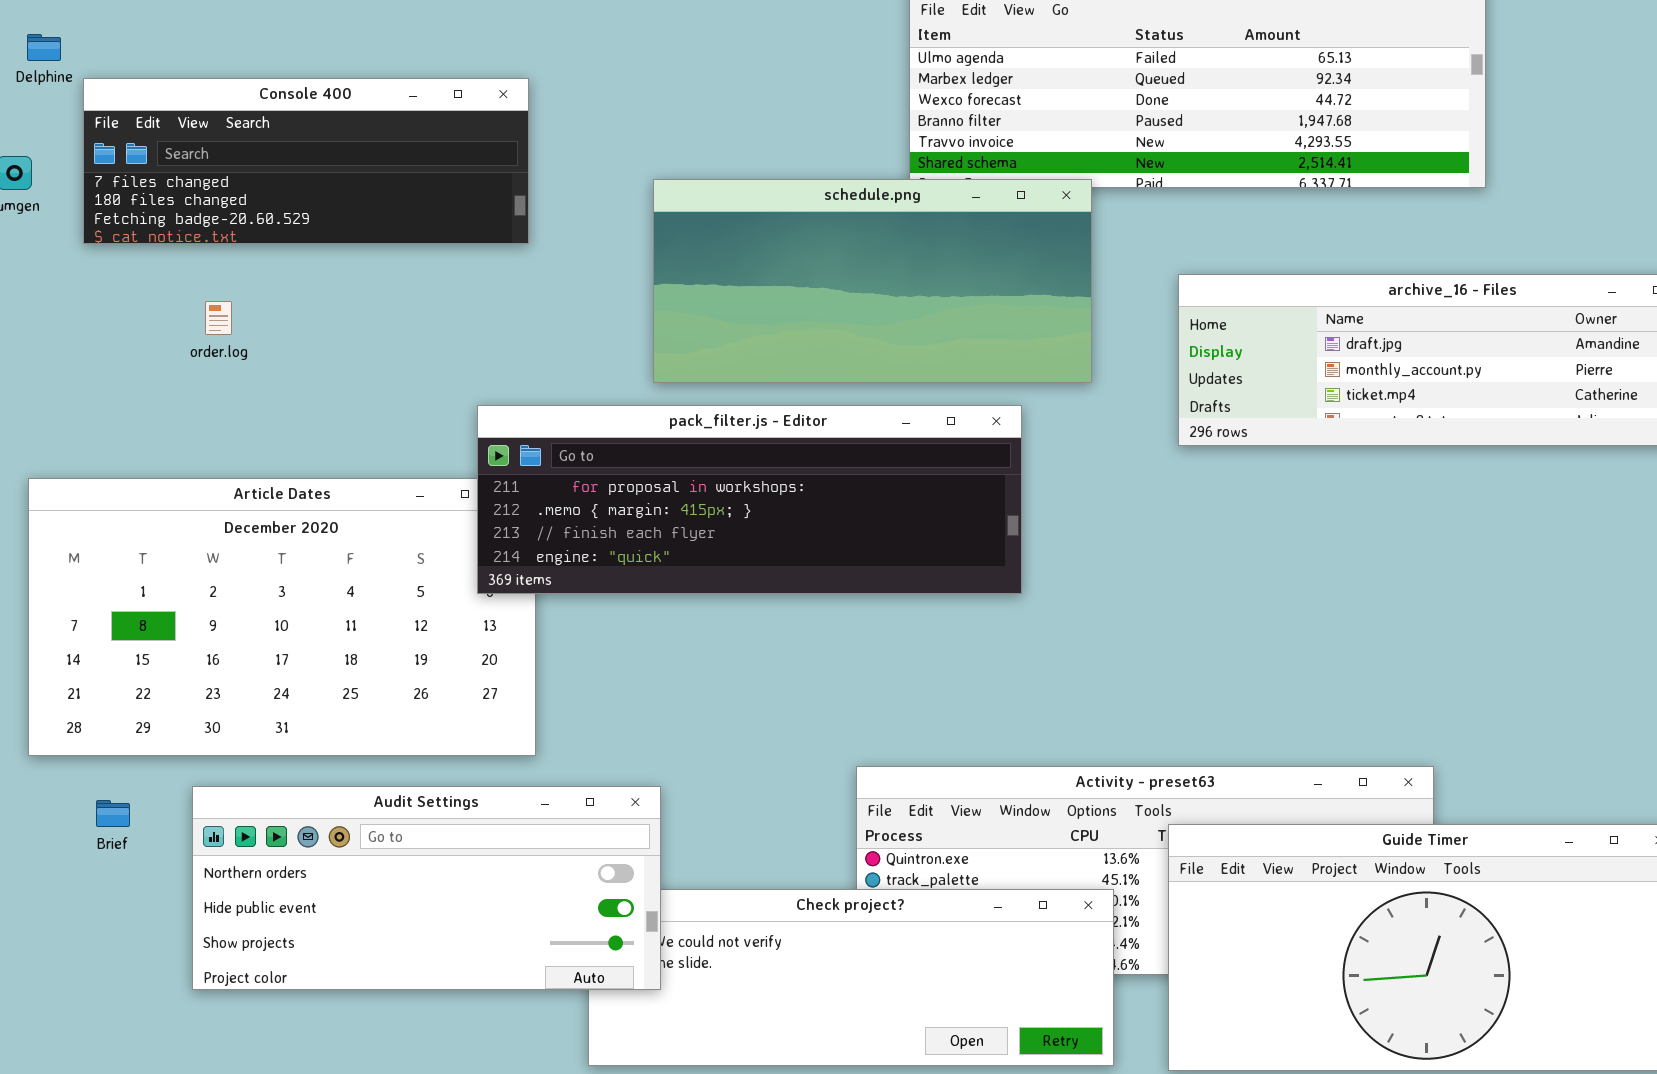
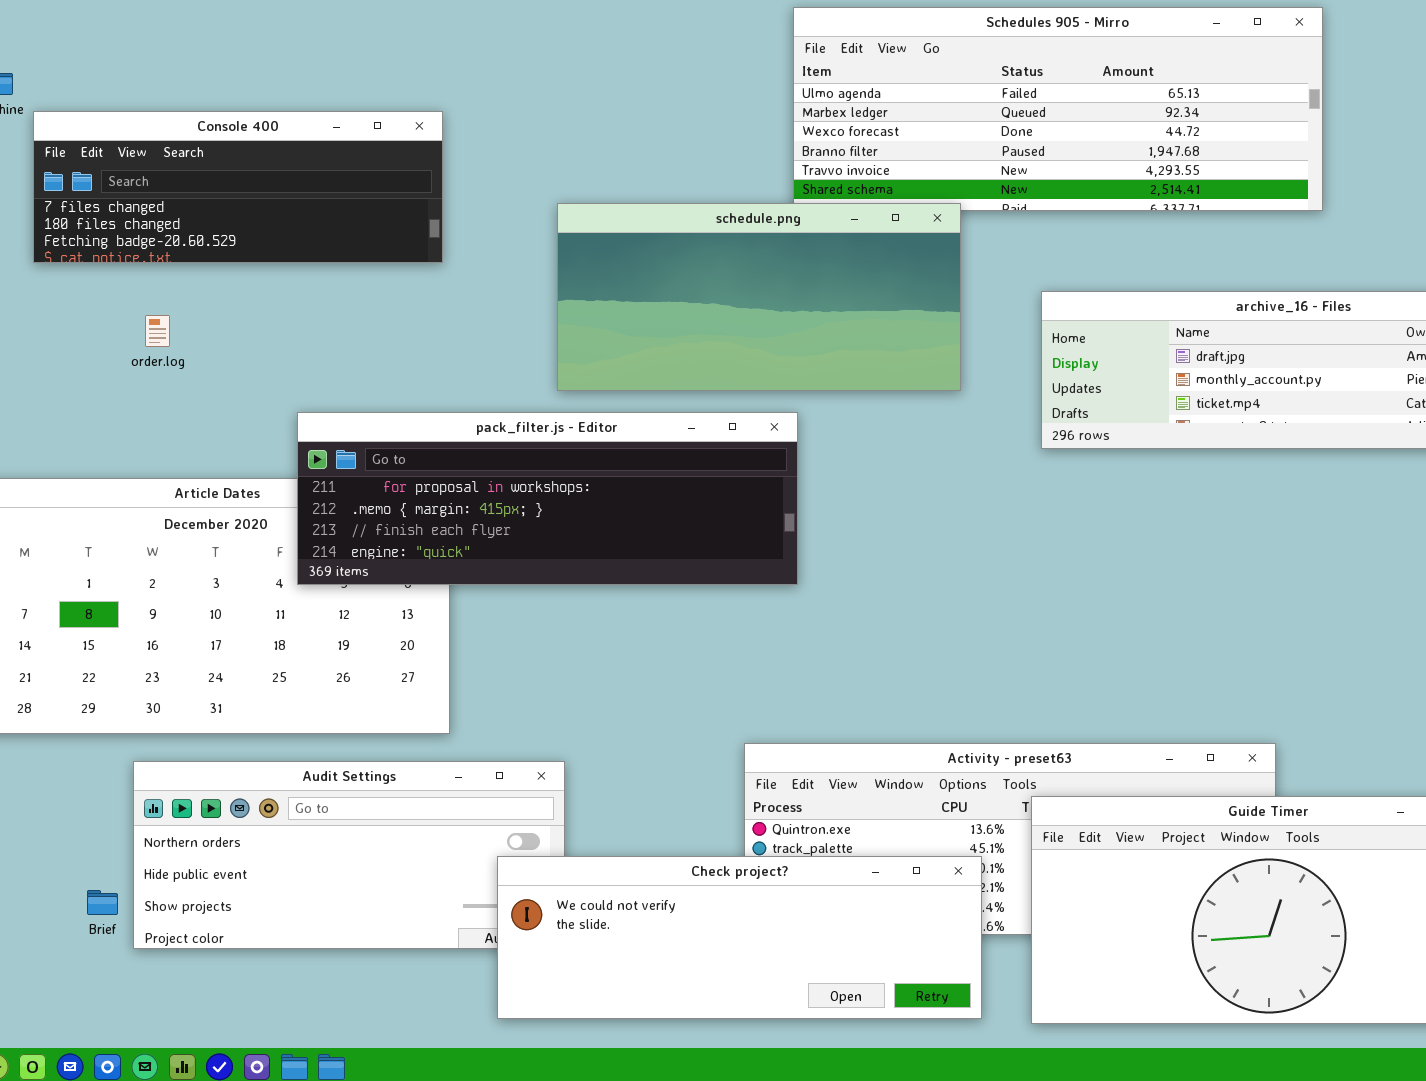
pack_filter.js - Editor: [477,405,1022,594] -> [297,412,798,585], moved
Brief: [96,800,130,827] -> [87,890,118,915], moved
Check project?: [588,889,1114,1066] -> [497,856,982,1019], raised

